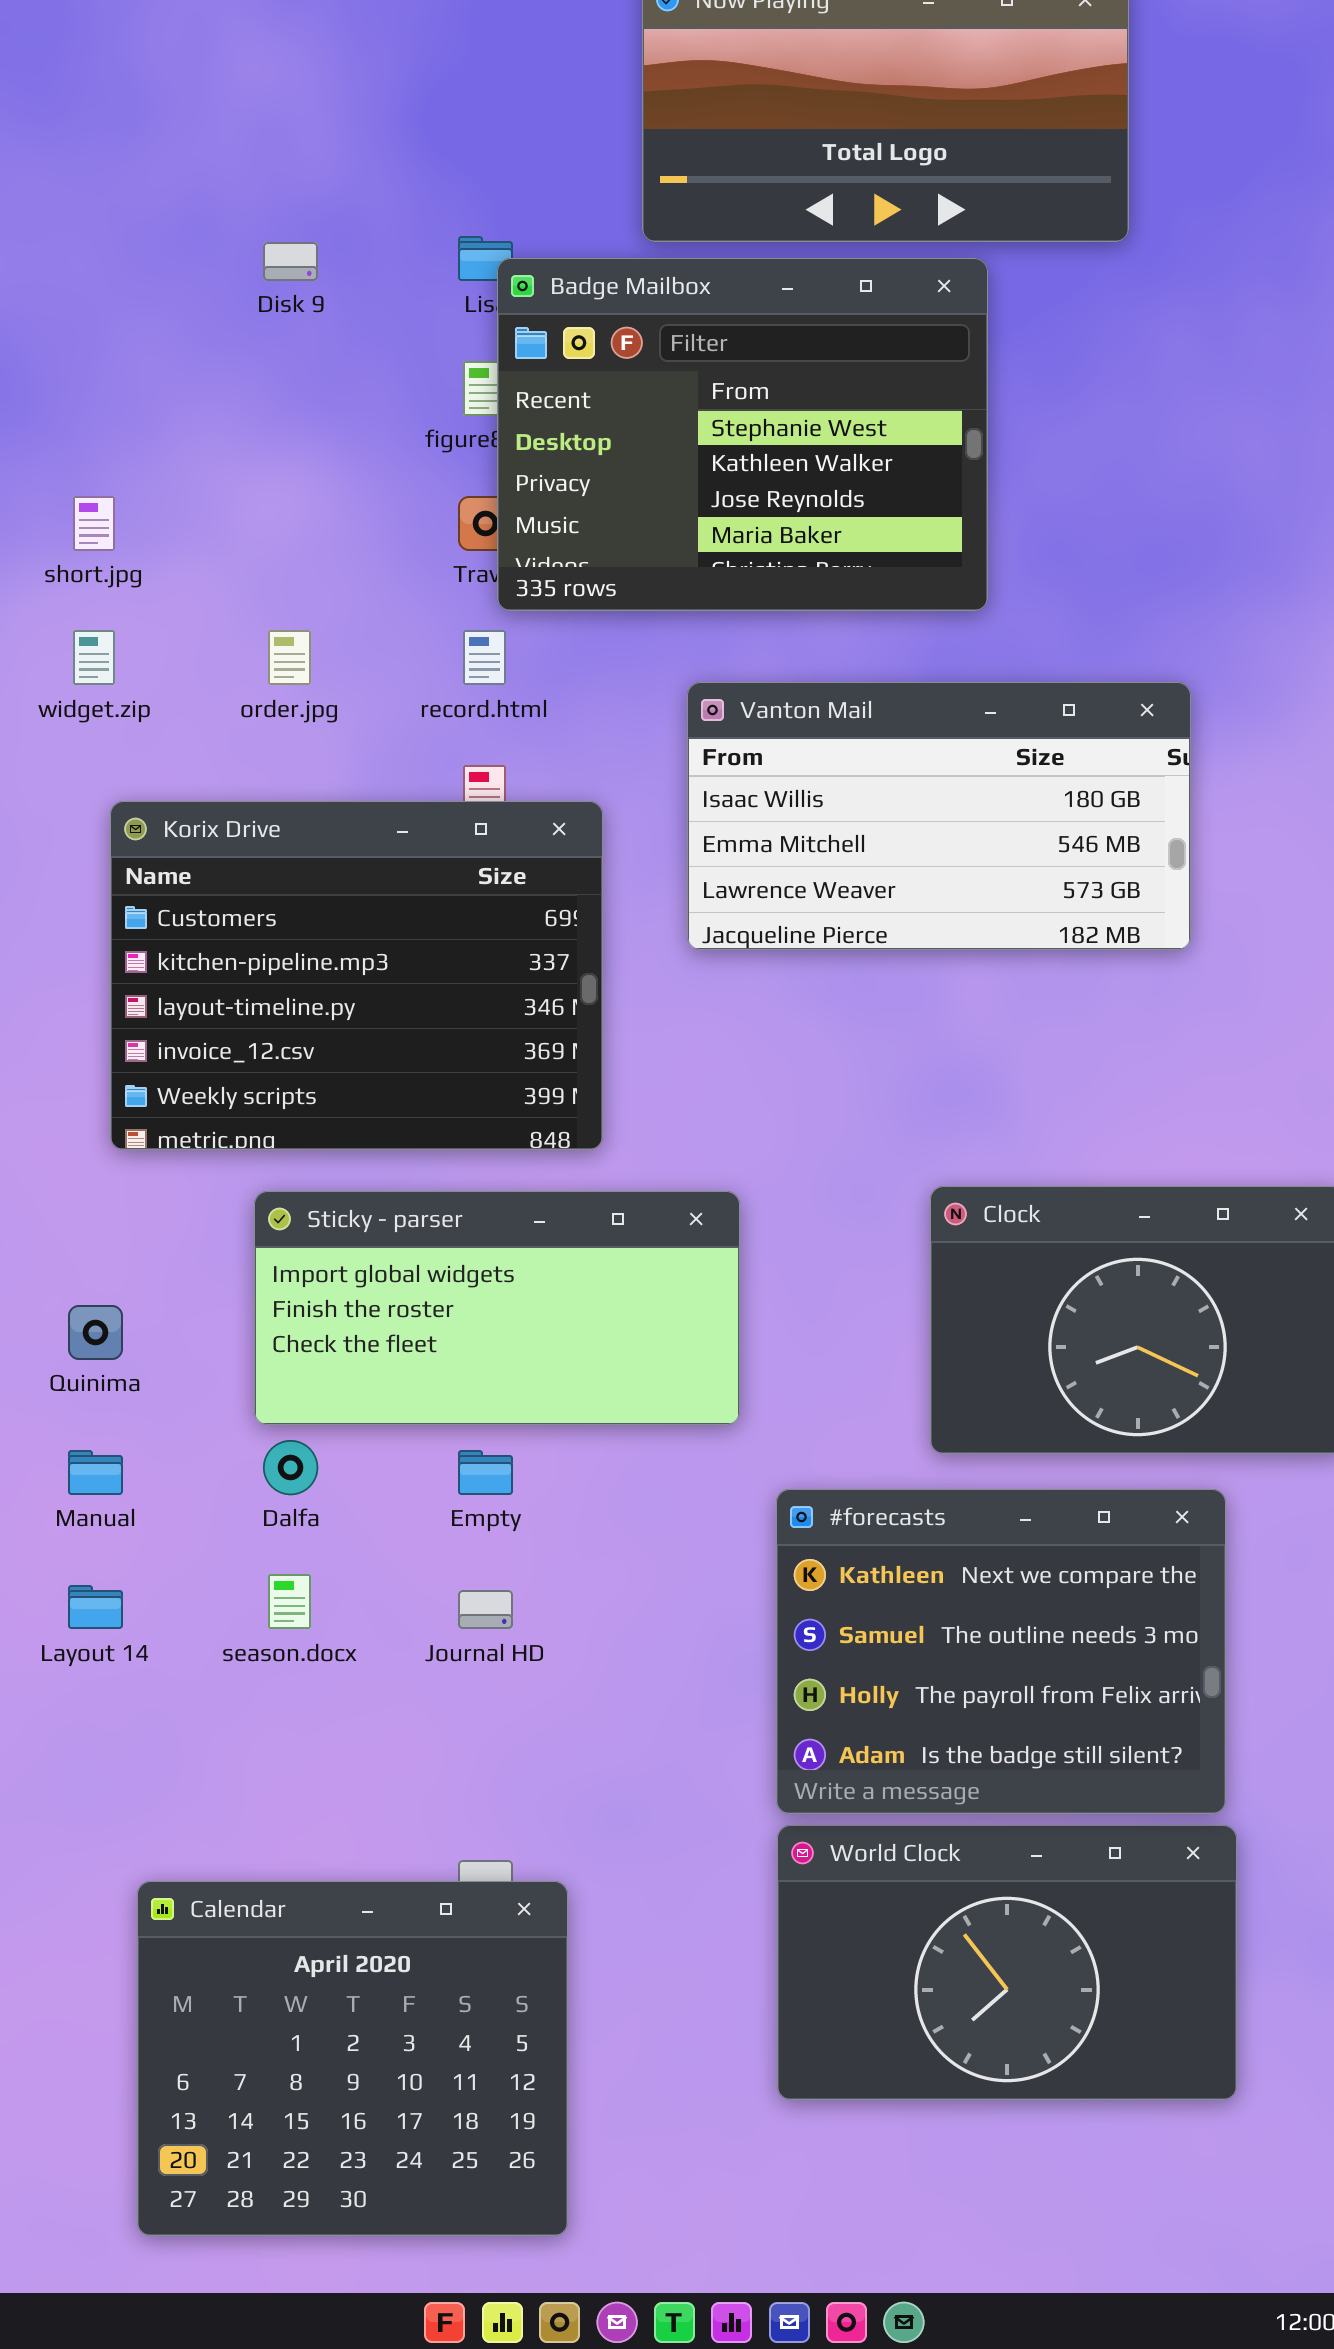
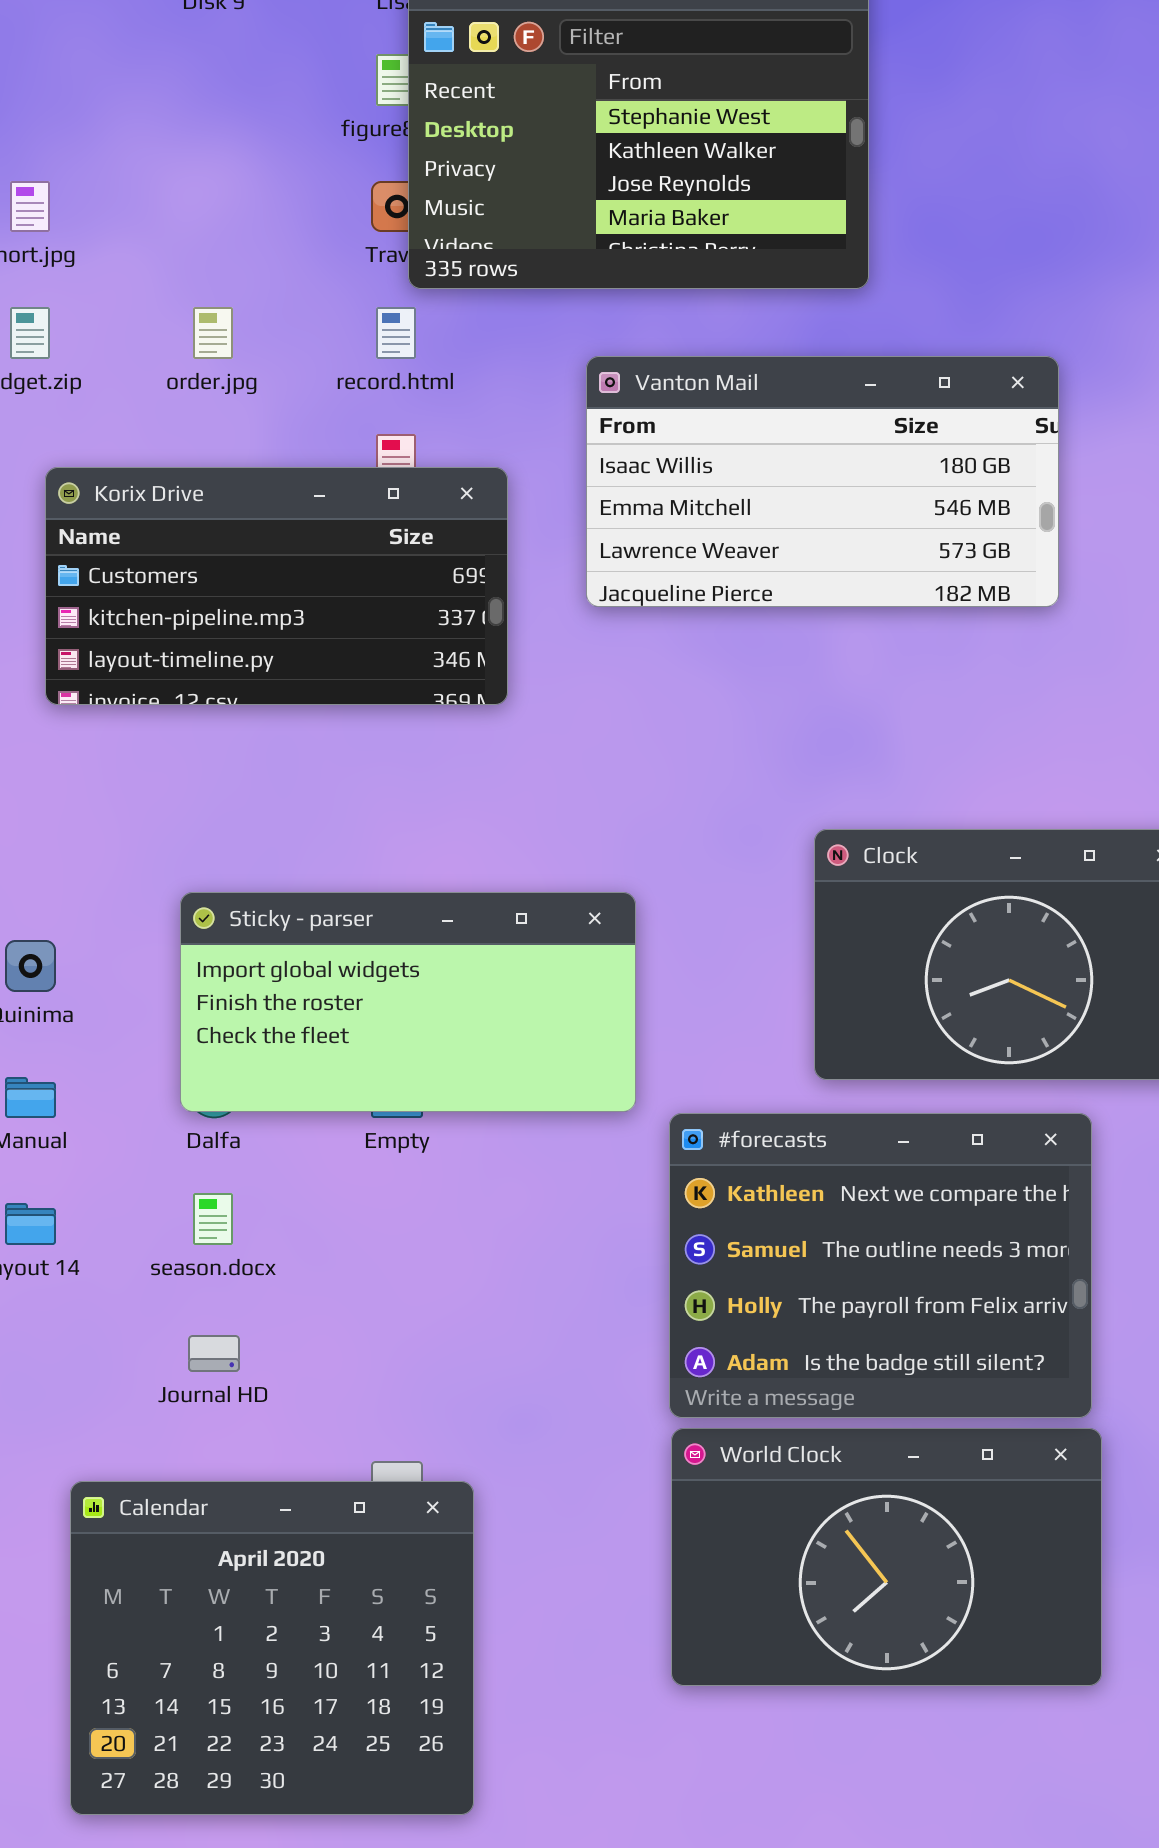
Korix Drive: [110,801,603,1150] -> [45,467,508,705], resized
Sticky - parser: [254,1191,740,1425] -> [180,892,636,1112], moved
Journal HD: [458,1590,513,1629] -> [188,1335,240,1372], moved

